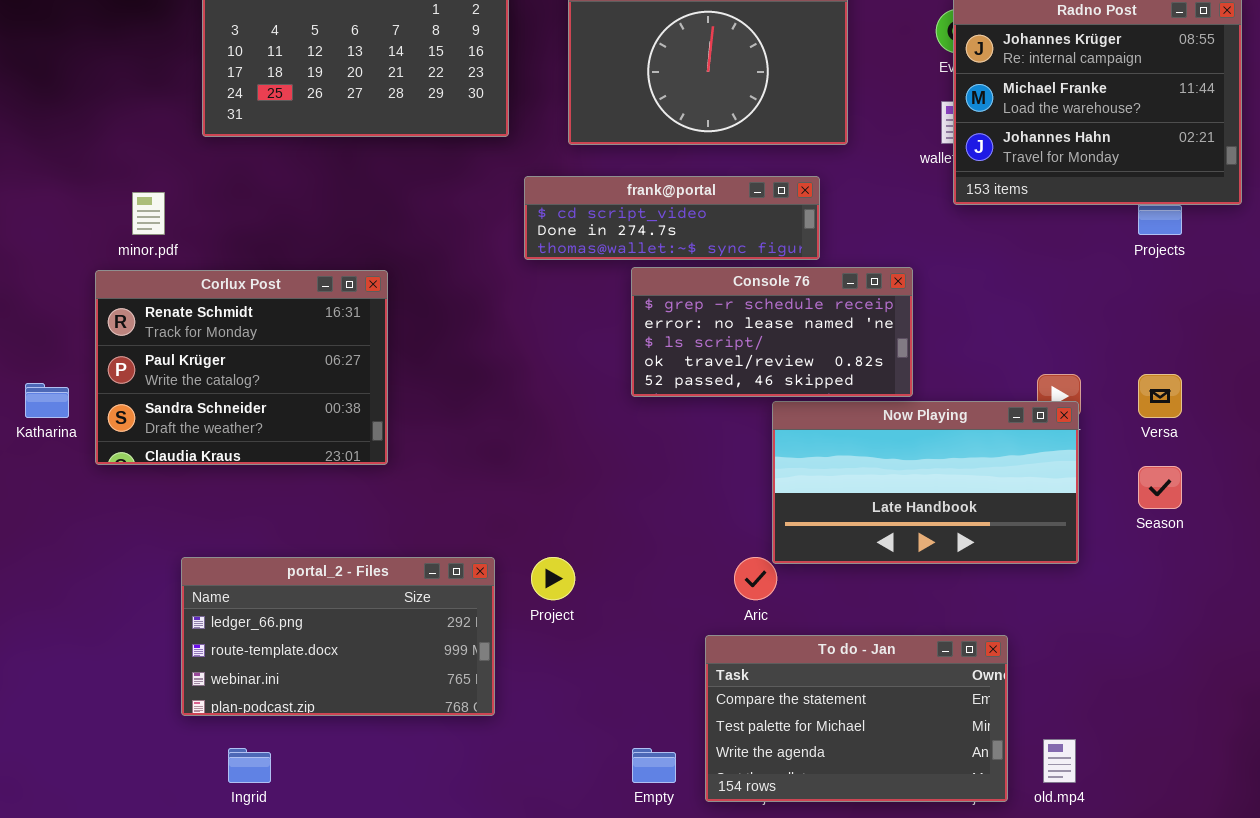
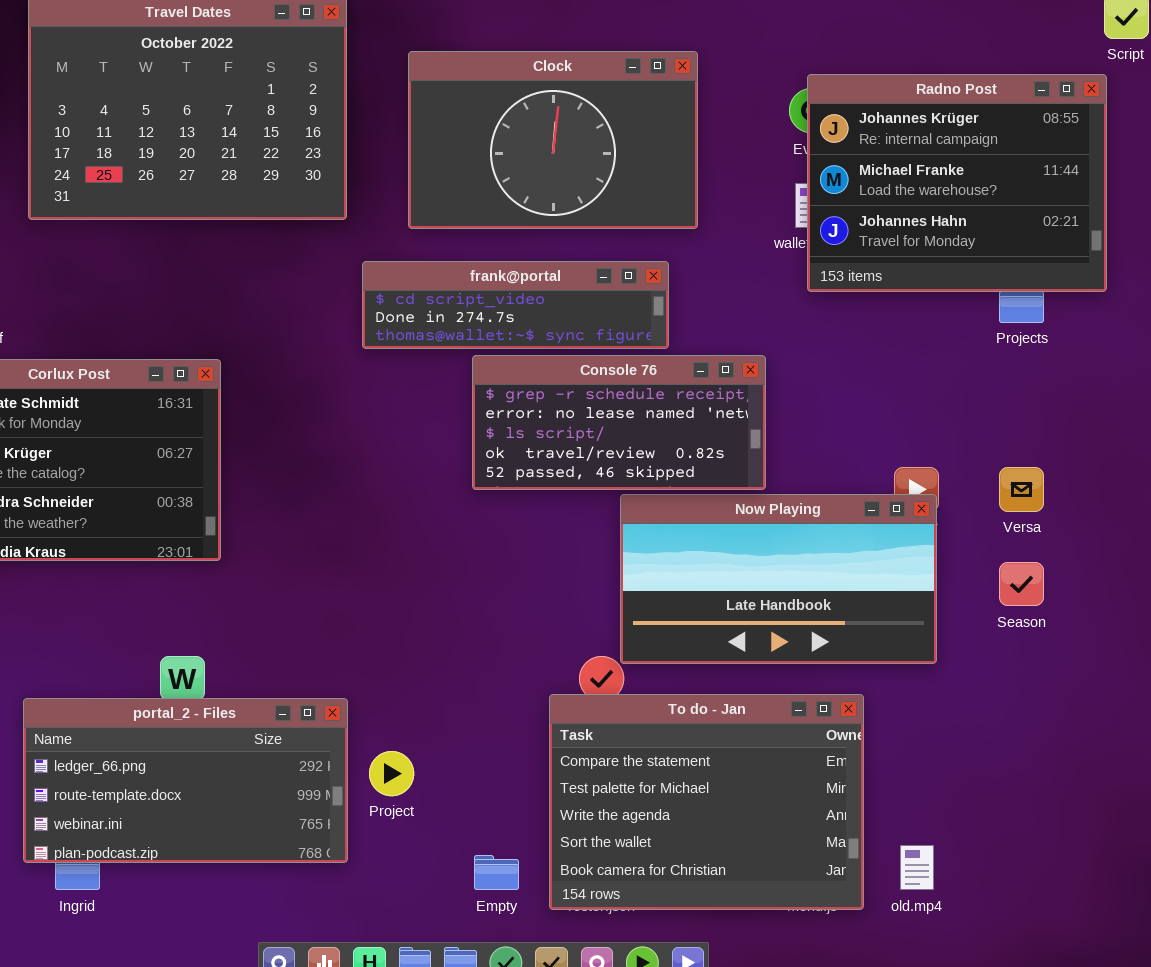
portal_2 - Files: [181,557,495,716] -> [23,698,348,863], moved
Project: [531,557,575,600] -> [369,751,414,796], moved
To do - Jan: [705,635,1008,802] -> [549,694,864,910], resized

